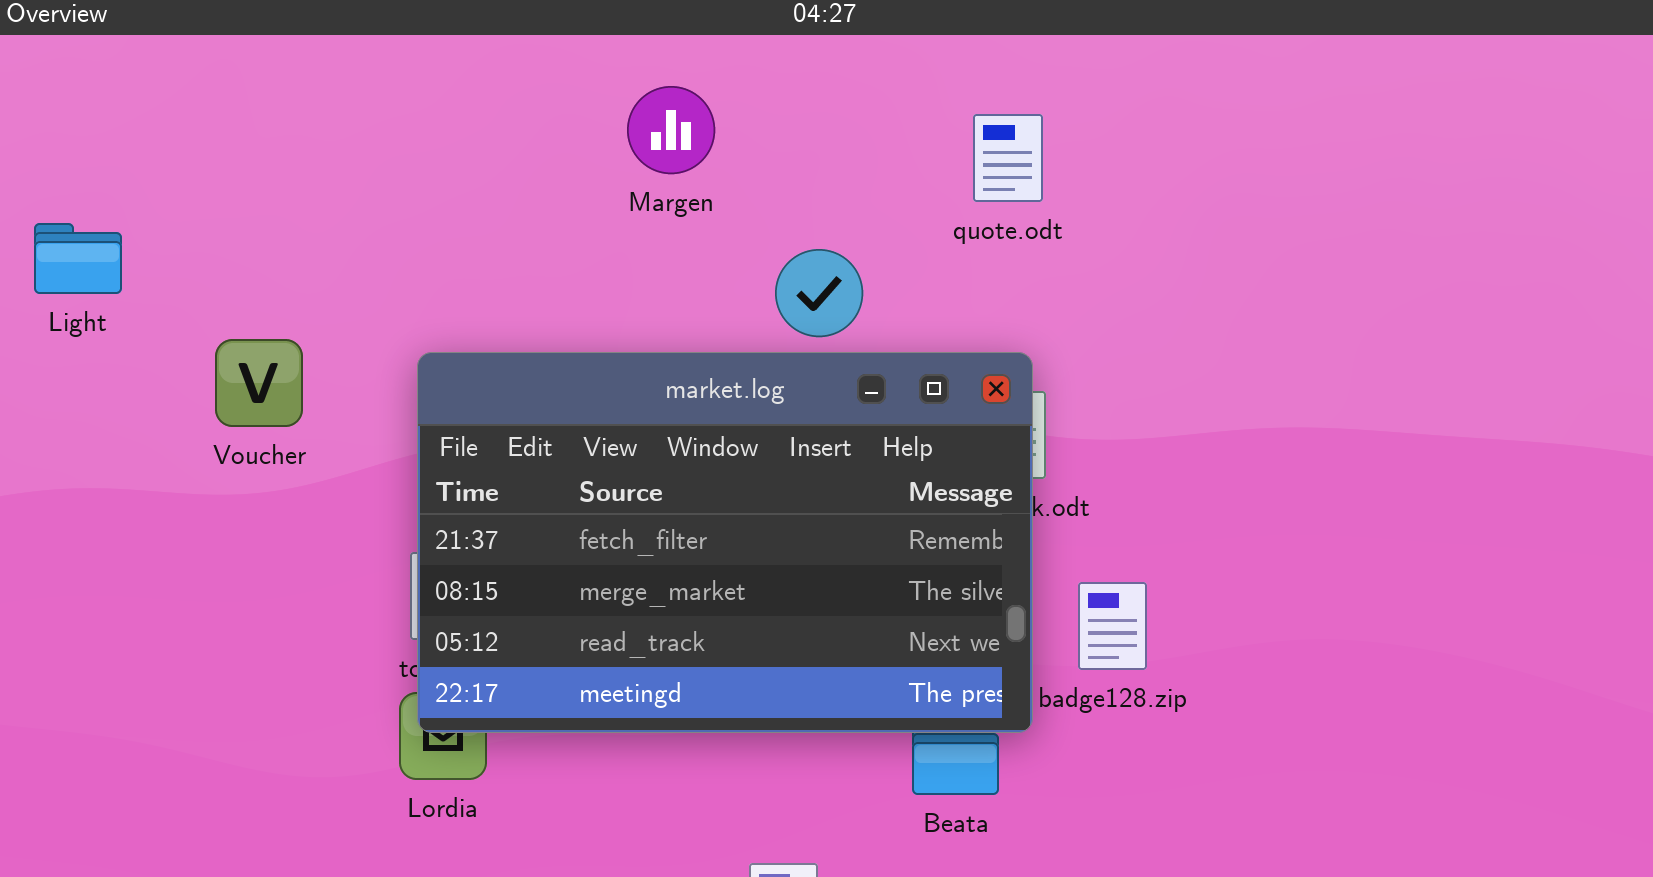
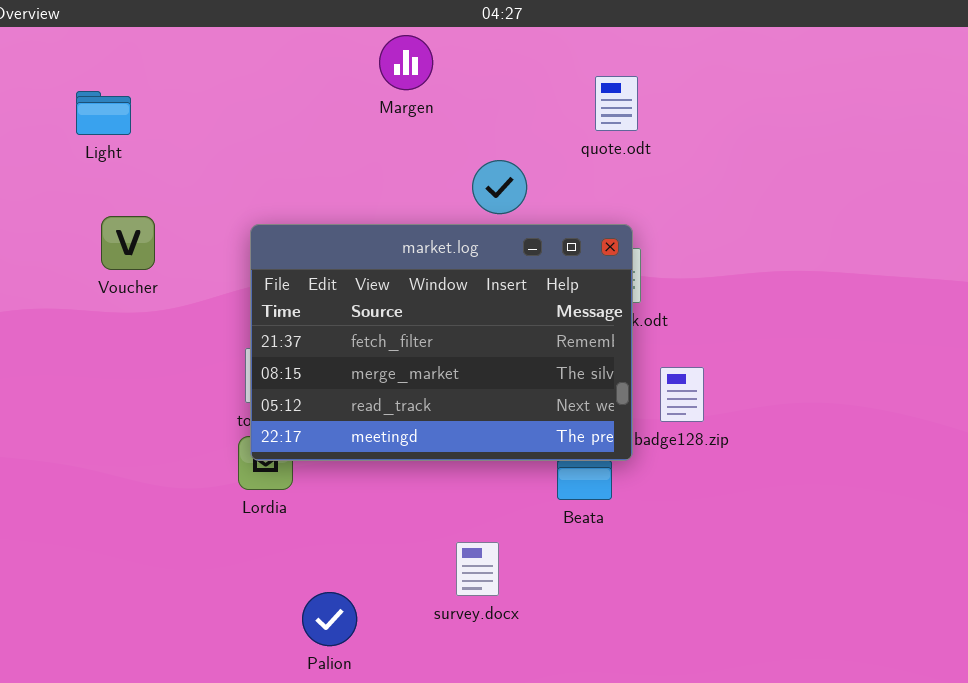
Margen: [627,86,715,174] -> [379,35,433,90], moved
Light: [34,223,122,294] -> [76,91,131,135], moved
Voucher: [215,339,303,427] -> [101,216,155,270], moved

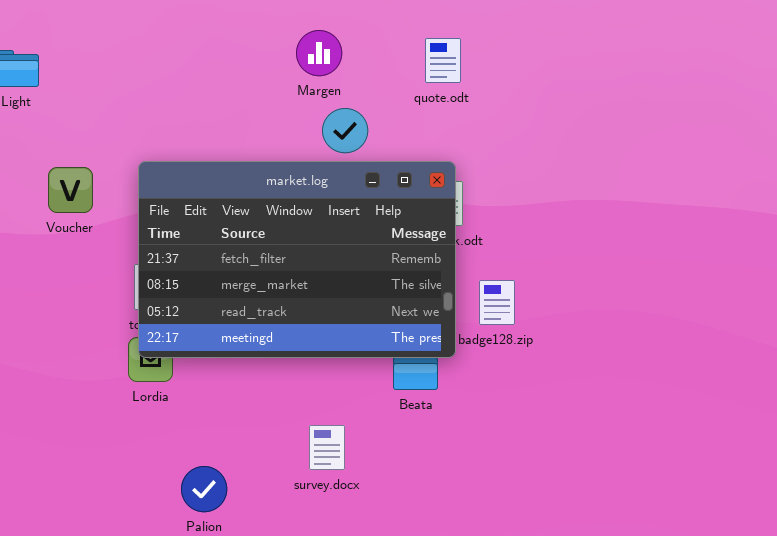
Margen: [379,35,433,90] -> [296,30,342,76], moved
Voucher: [101,216,155,270] -> [48,167,93,213], moved

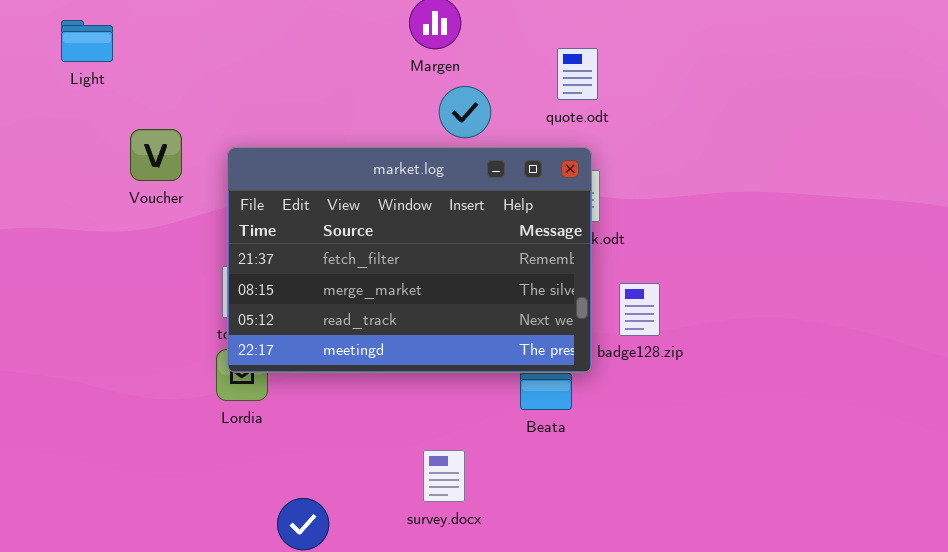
quote.odt: [425,38,461,83] -> [557,48,598,100], moved
Voucher: [48,167,93,213] -> [130,129,182,181], moved

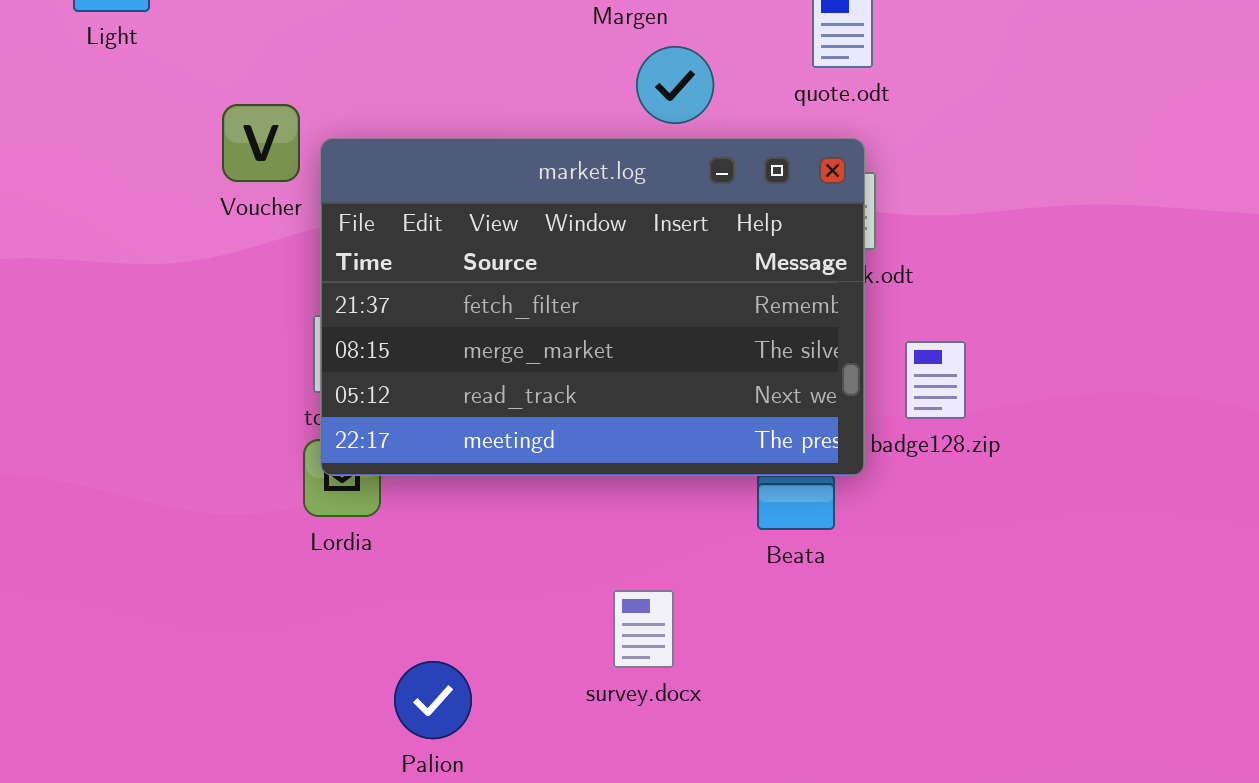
Voucher: [130,129,182,181] -> [222,104,300,182], moved

